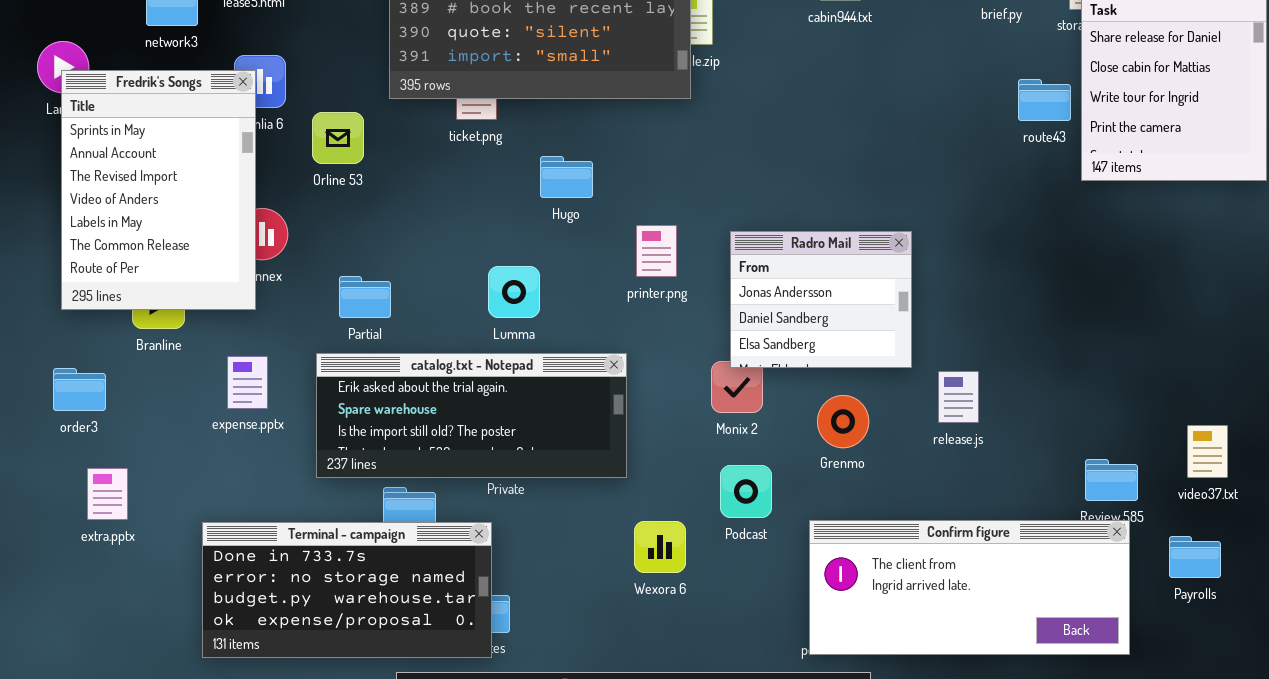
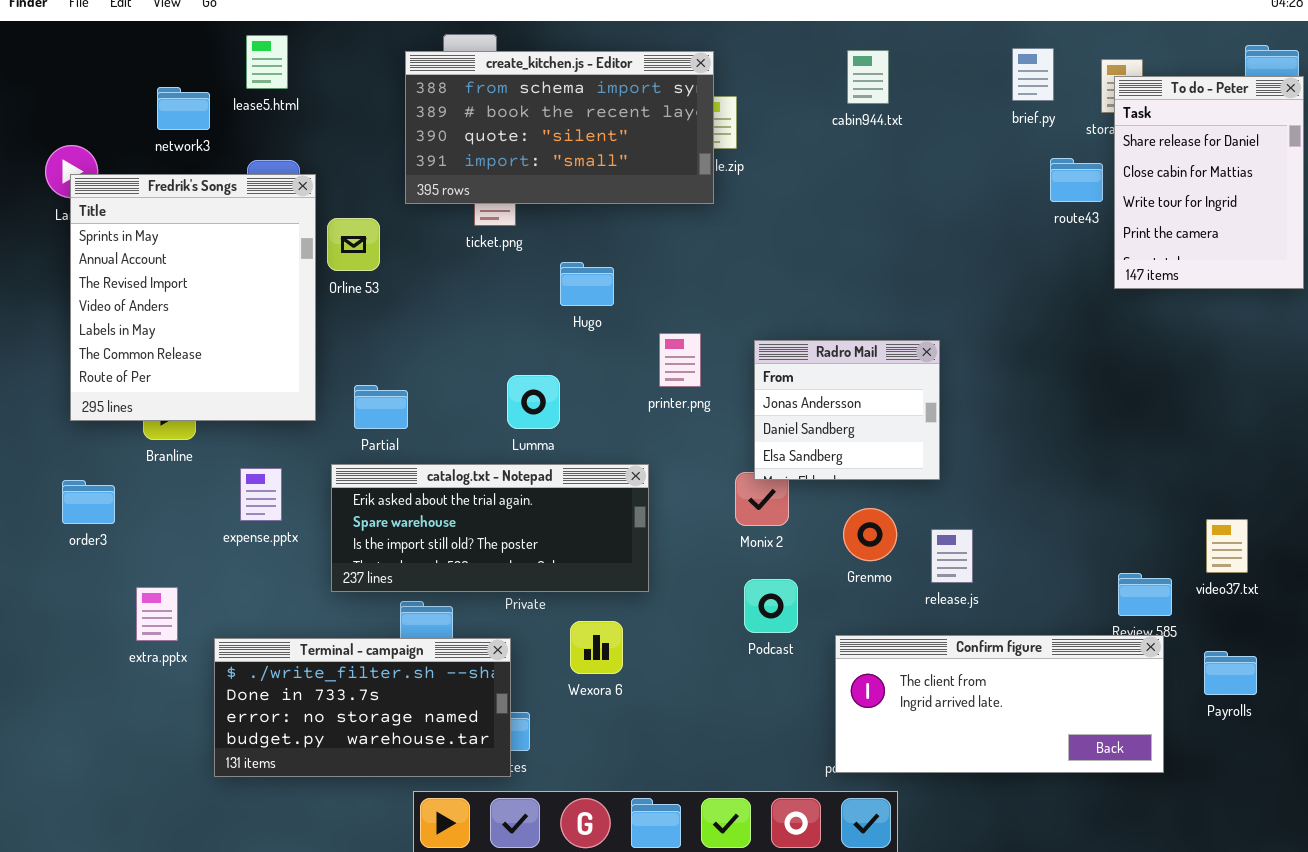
Fredrik's Songs: [61,70,256,310] -> [70,174,316,421], resized
route43: [1018,79,1071,121] -> [1050,158,1103,202], moved
release.js: [938,371,979,423] -> [931,529,973,583], moved
video37.txt: [1187,425,1228,478] -> [1206,519,1248,573], moved
extra.pptx: [87,468,128,520] -> [136,587,178,641], moved
Wexora 6: [634,521,686,573] -> [570,621,623,674], moved
Terminal - campaign: [202,522,492,658] -> [214,638,511,777], scrolled up 1 row

